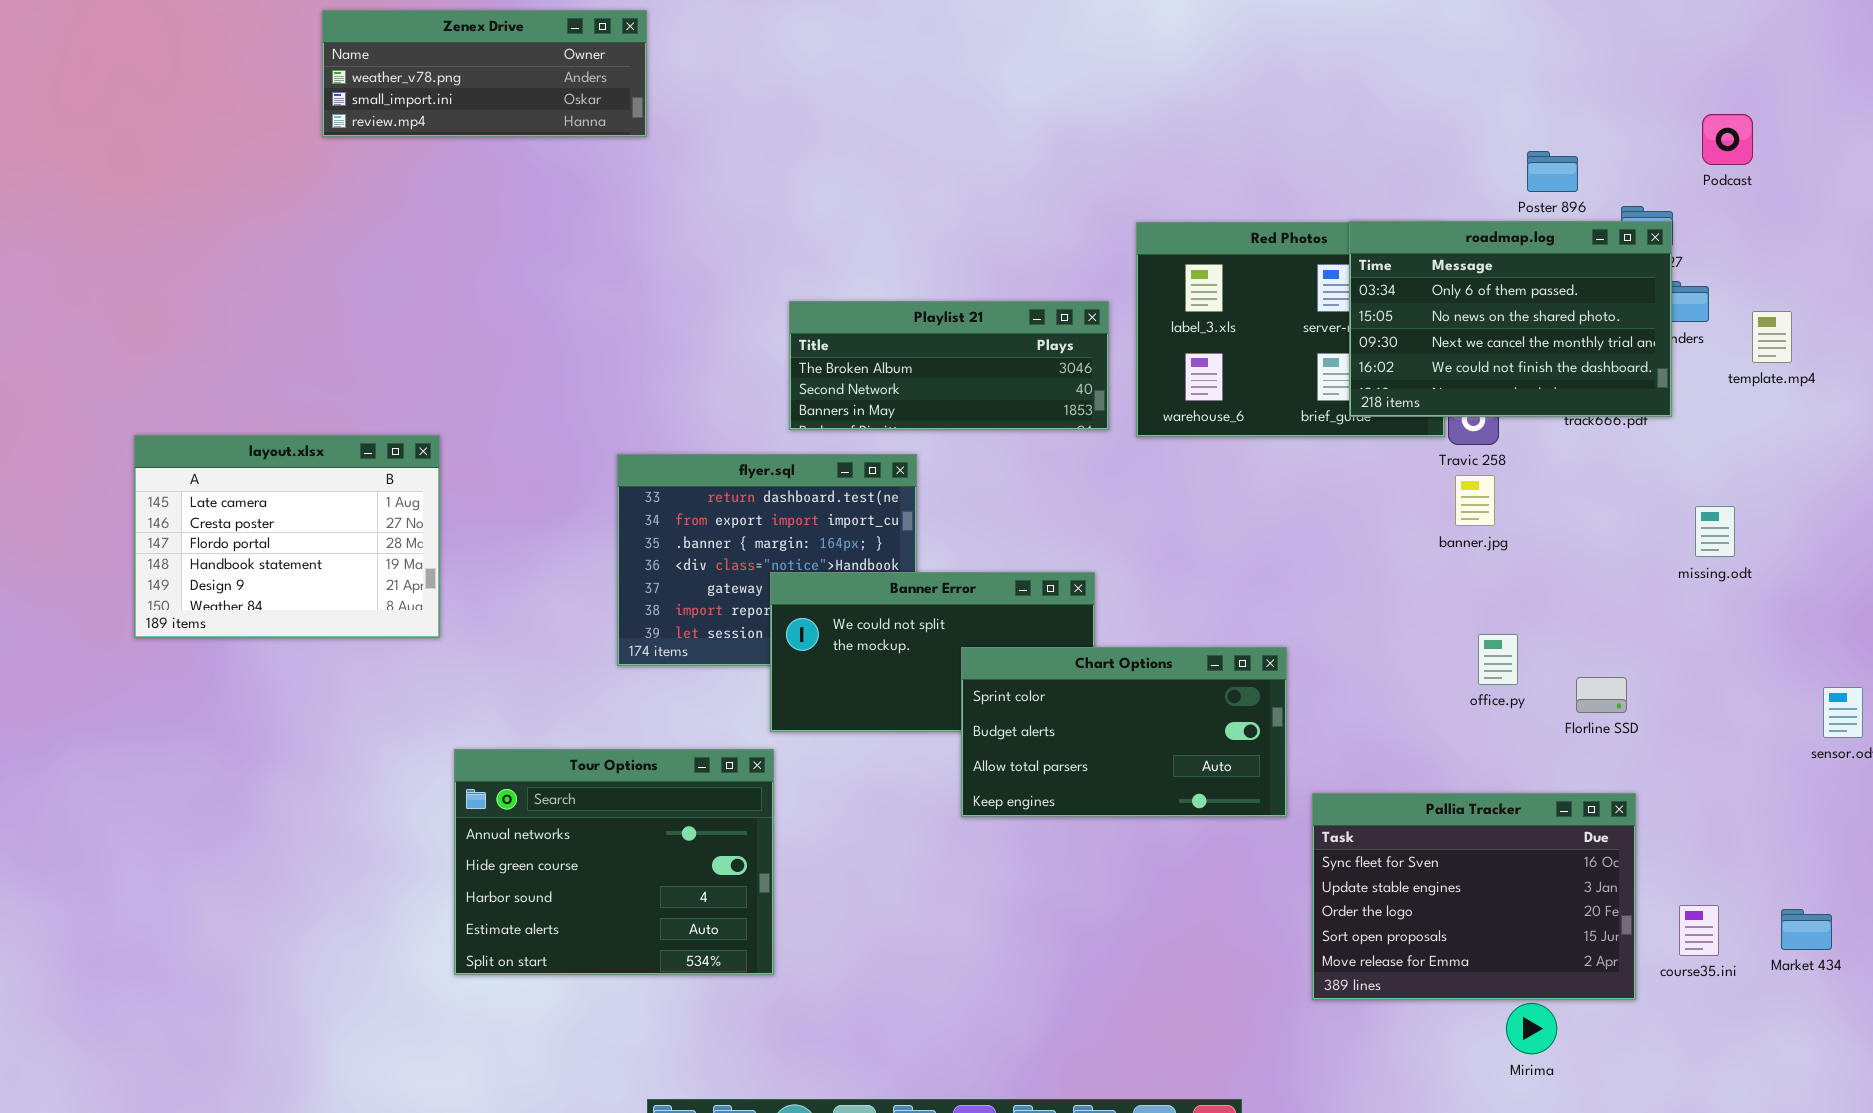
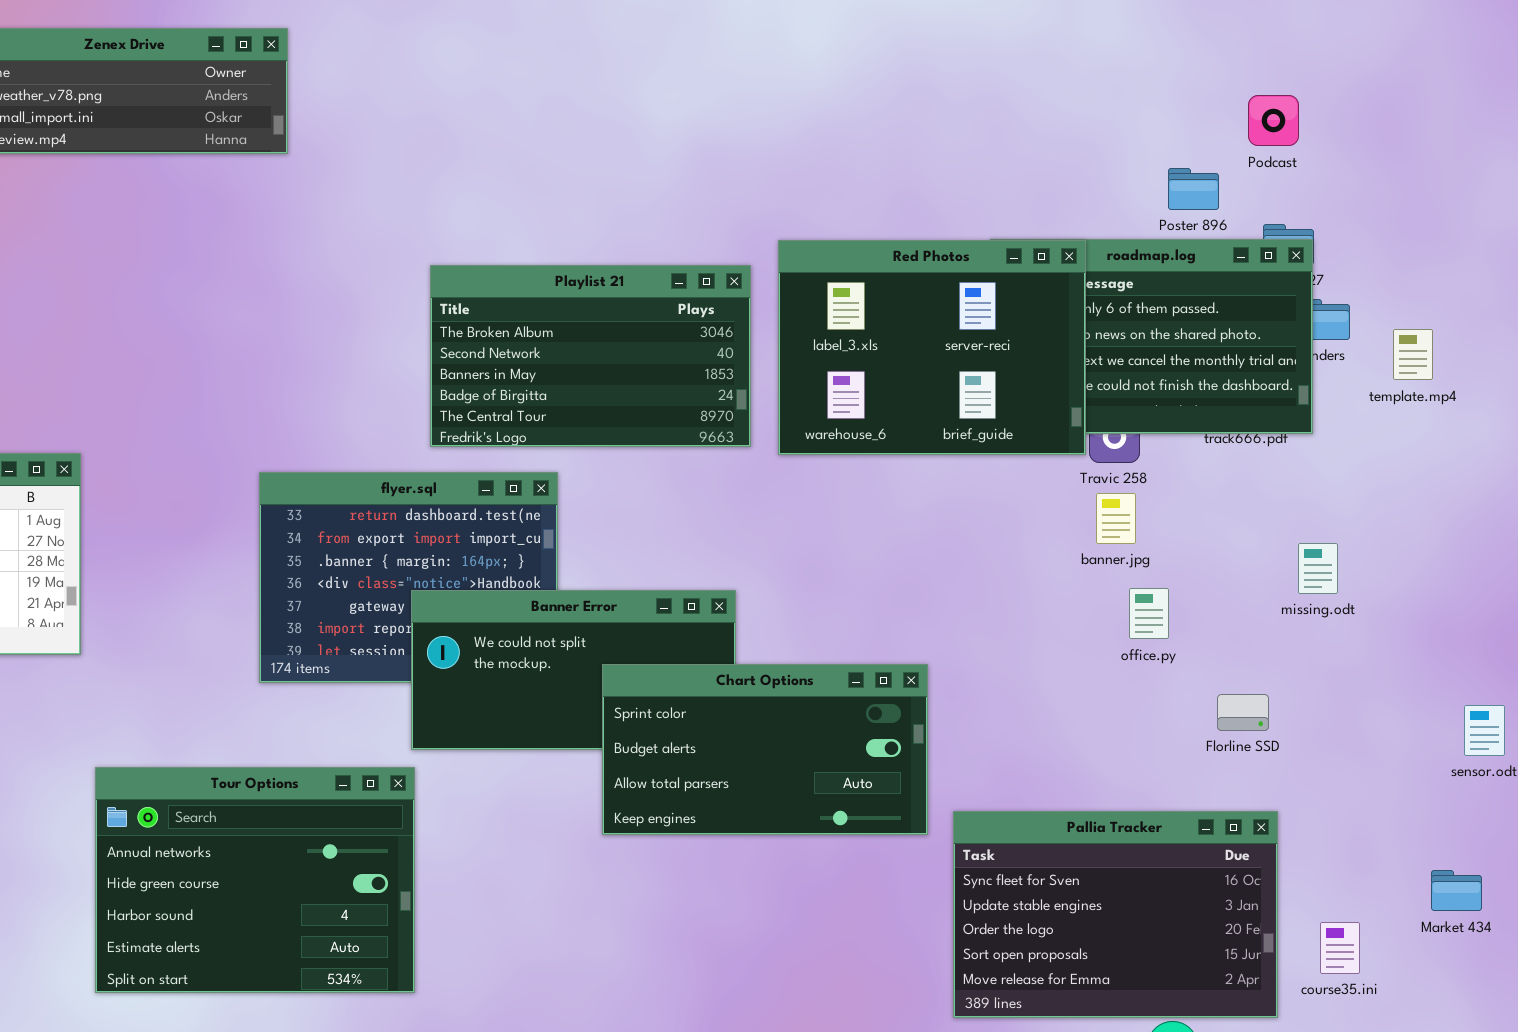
Podcast: [1702,114,1753,165] -> [1248,95,1299,146], moved
Red Photos: [1136,222,1445,437] -> [778,240,1086,455], raised
Playlist 21: [789,301,1109,430] -> [430,265,751,447], resized
missing.odt: [1695,506,1735,557] -> [1298,543,1338,594], moved
office.py: [1478,634,1518,685] -> [1129,588,1169,639], moved
Market 434: [1781,909,1832,950] -> [1431,870,1482,911], moved

